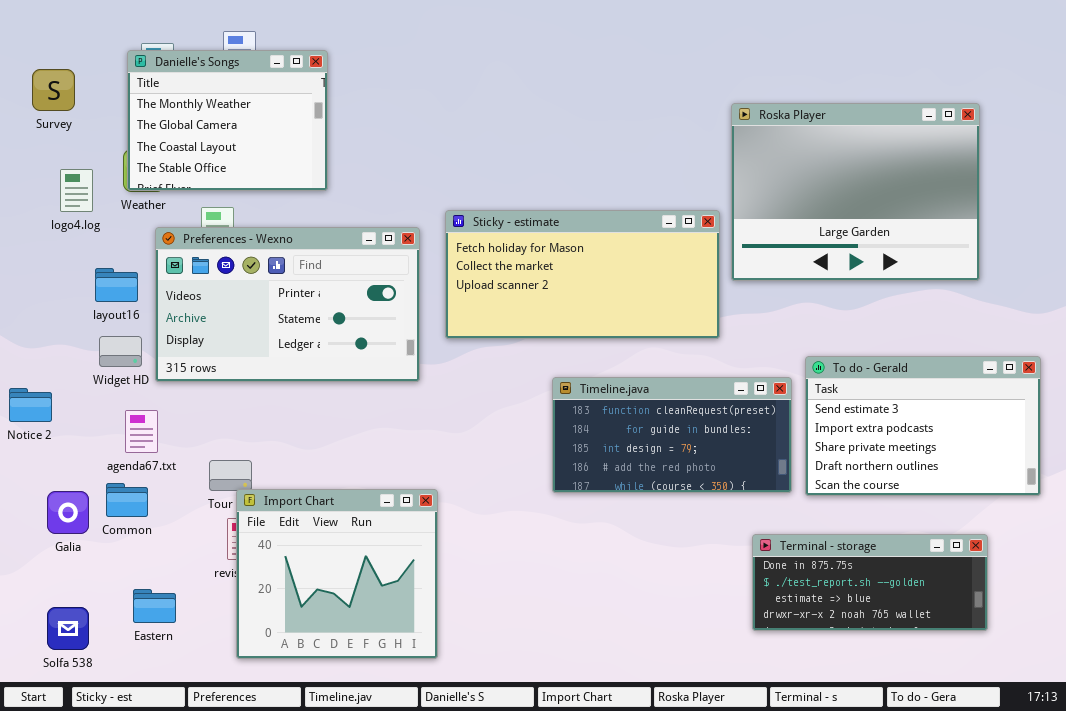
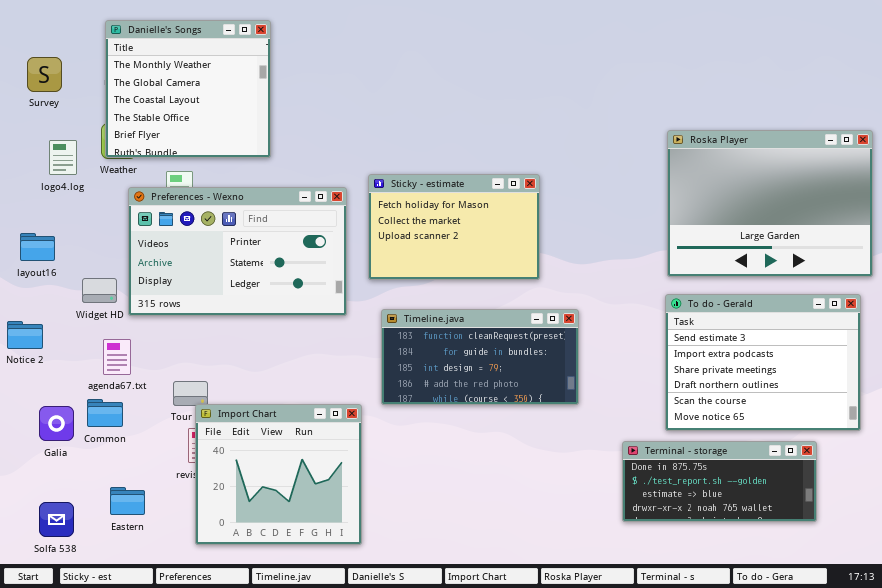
Danielle's Songs: [127,50,328,191] -> [105,20,271,158], resized
Roska Player: [731,103,980,281] -> [667,130,873,277], moved
Sticky - estimate: [445,210,720,339] -> [368,174,540,280], resized
layout16: [95,268,138,302] -> [20,233,55,261], moved
To do - Gerald: [805,356,1041,496] -> [665,294,861,431], resized
Timeline.java: [552,377,792,493] -> [381,309,579,405], moved

